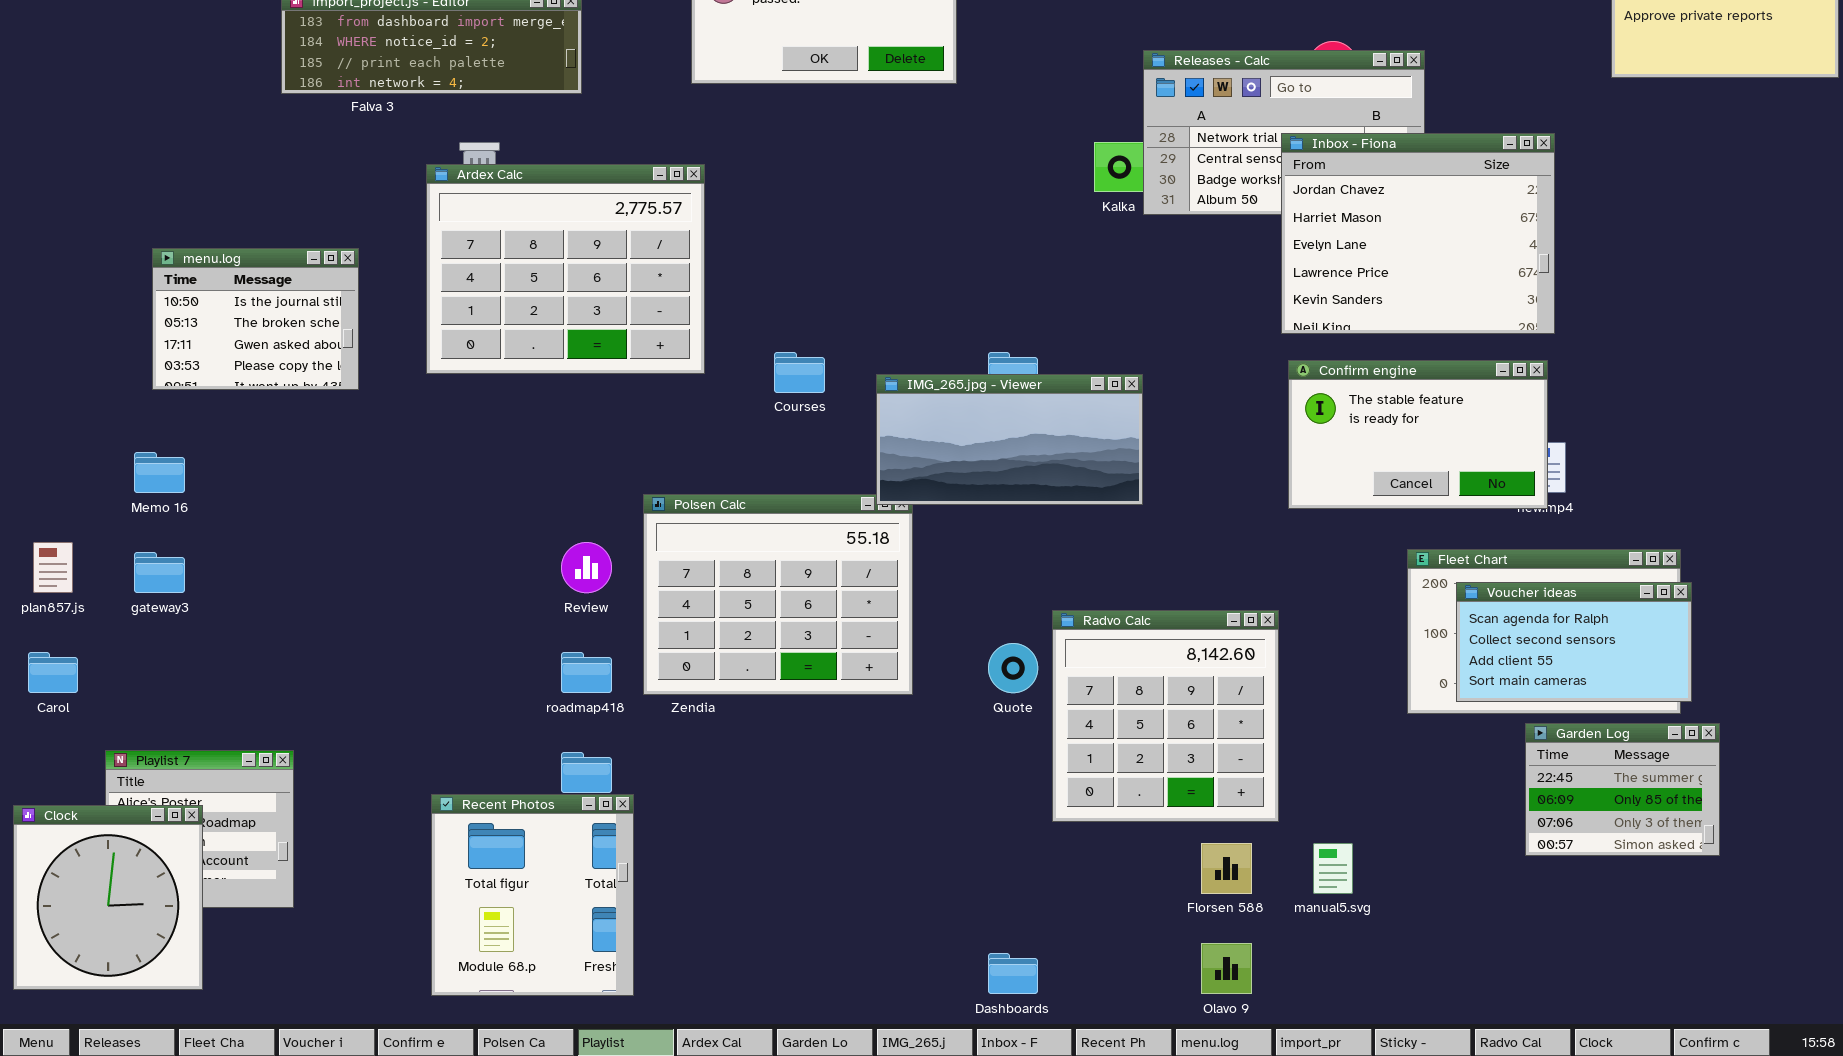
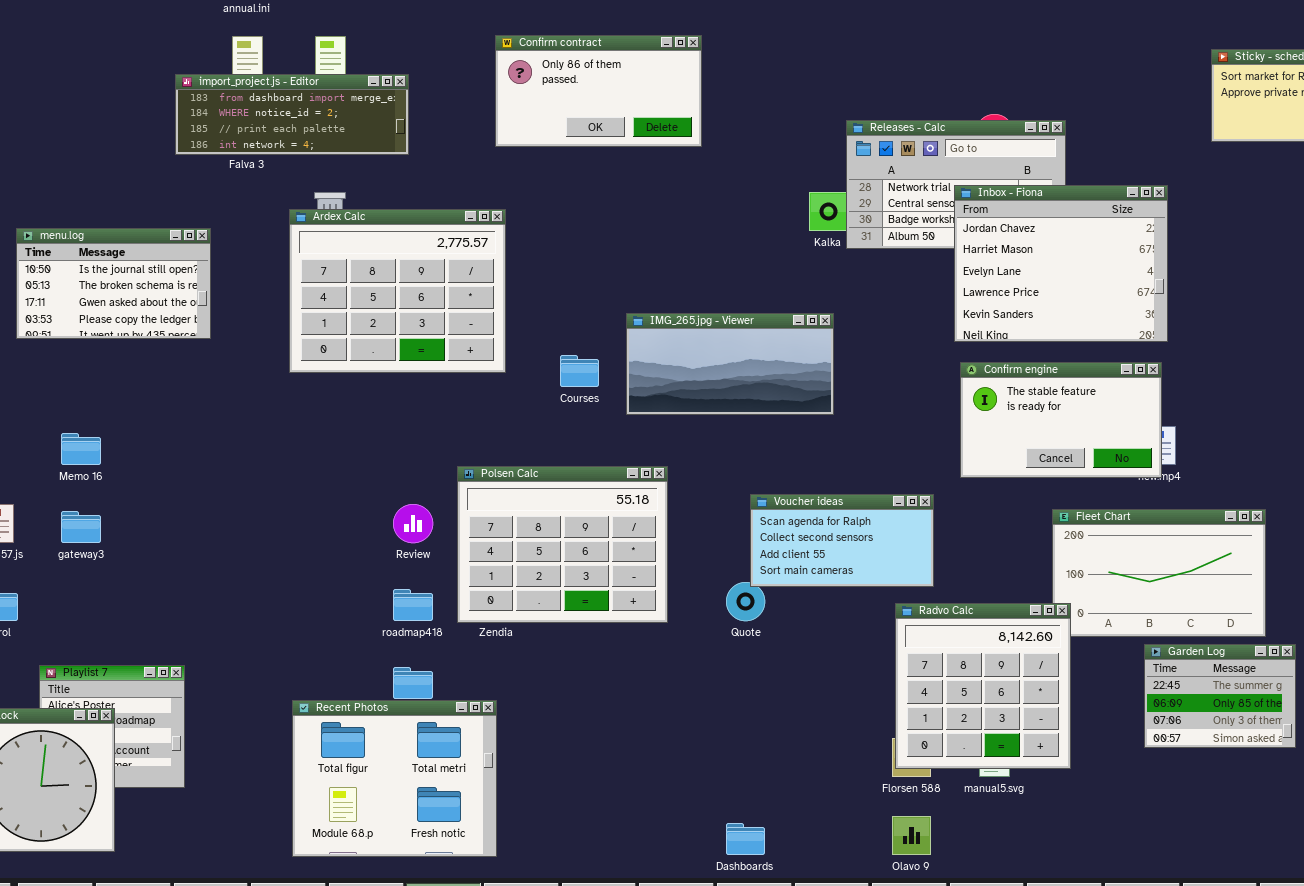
menu.log: [152,248,359,390] -> [16,228,211,339], moved, resized
IMG_265.jpg - Viewer: [876,374,1143,505] -> [626,313,834,415], moved
Voucher ideas: [1456,582,1692,702] -> [750,494,934,587], moved
Radvo Calc: [1052,610,1279,822] -> [895,603,1071,769], moved
Recent Photos: [431,794,634,996] -> [292,700,497,857], resized

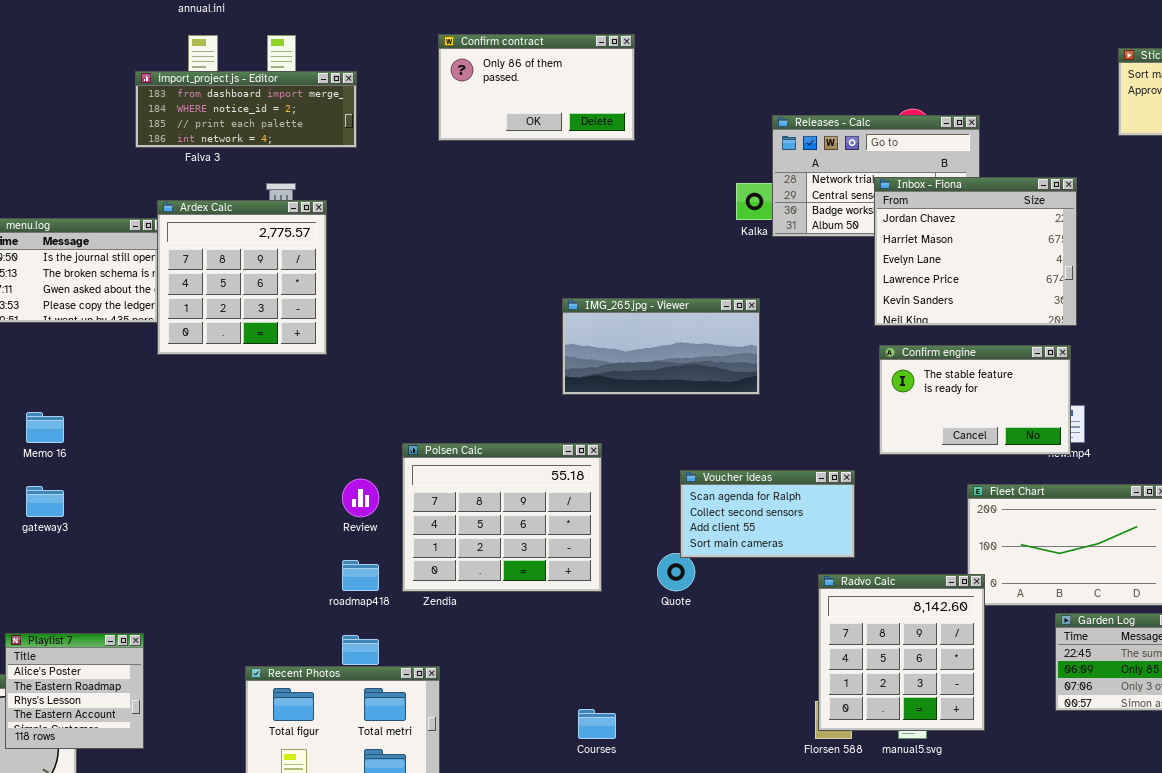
Ardex Calc: [289,209,506,373] -> [157,200,327,355], moved, resized
Courses: [560,355,599,387] -> [578,709,616,739], moved
Playlist 7: [39,665,185,788] -> [5,633,144,749], raised

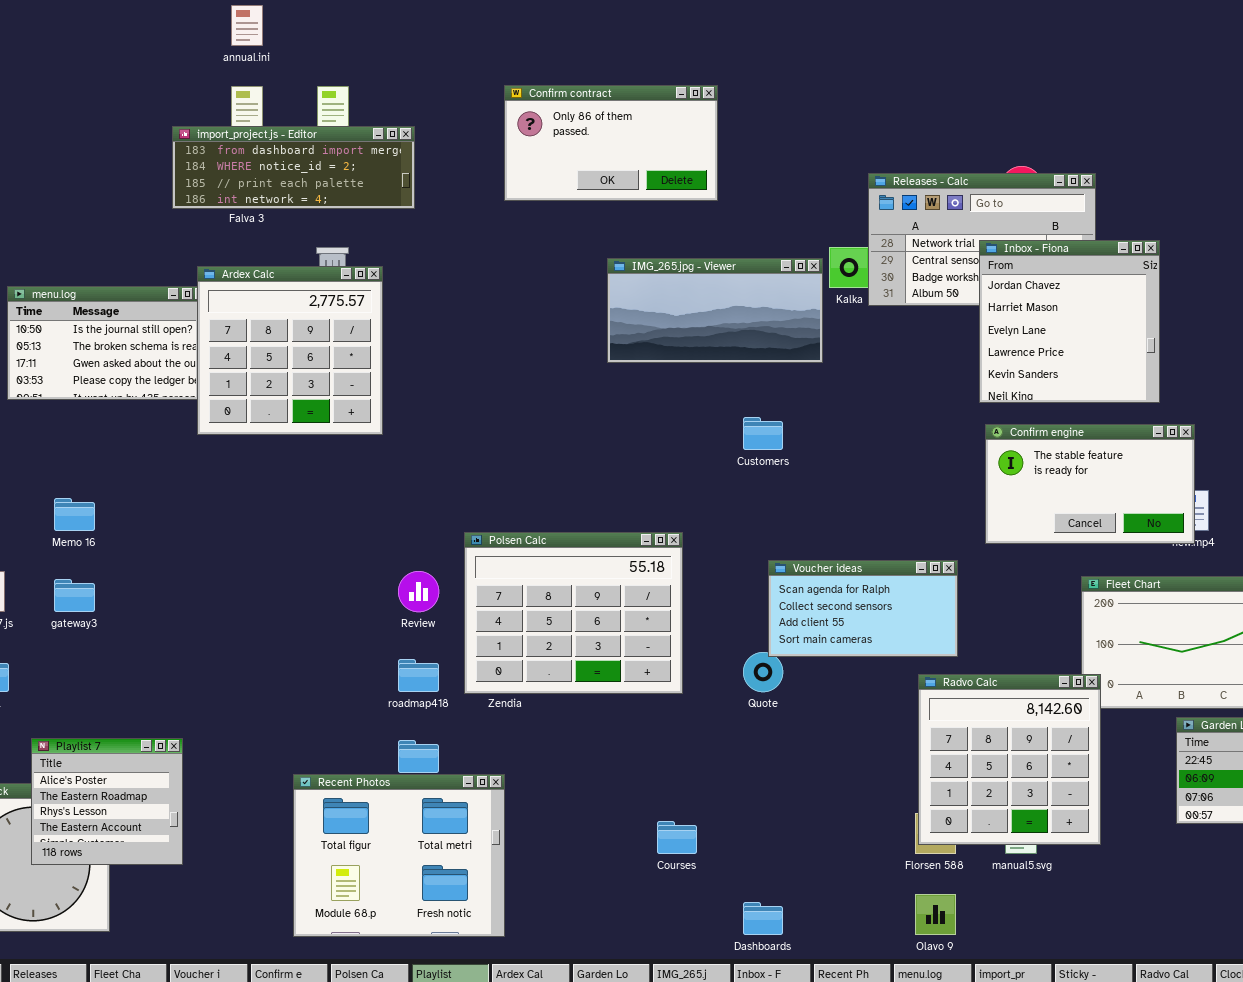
Inbox - Fiona: [874,177,1077,326] -> [979,240,1160,403], resized
IMG_265.jpg - Viewer: [562,298,760,395] -> [607,258,823,363], moved

